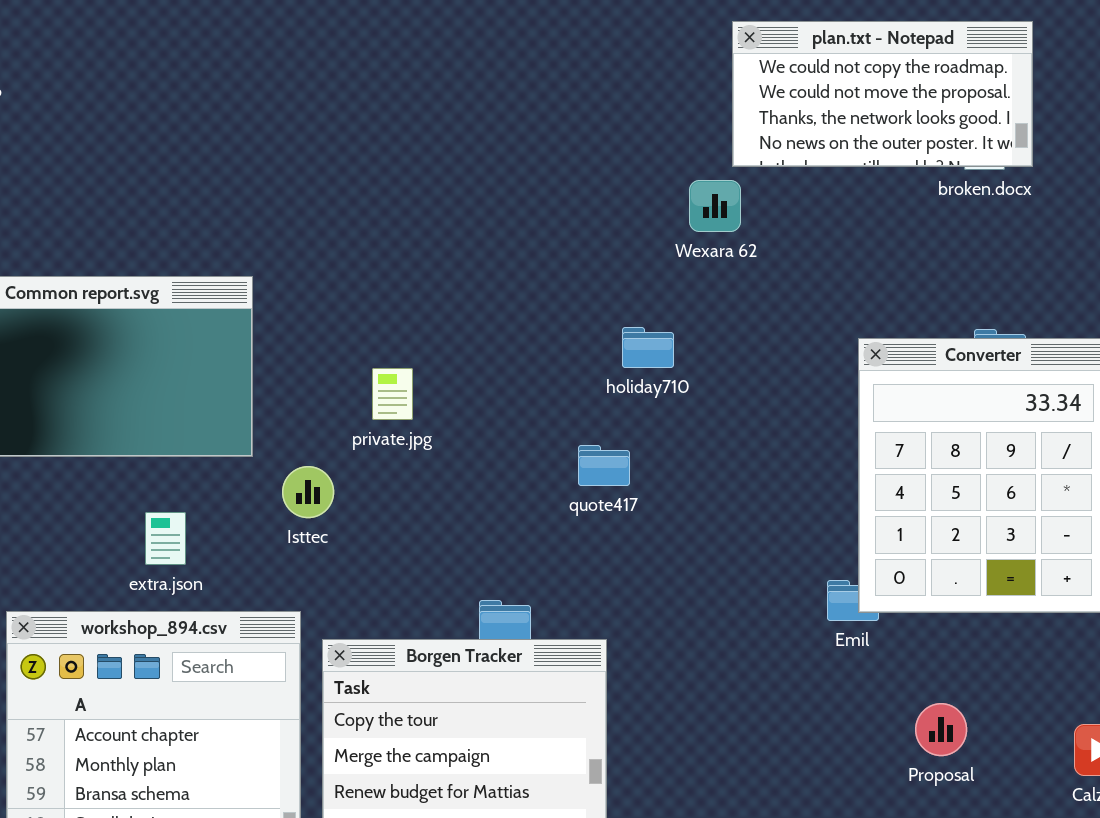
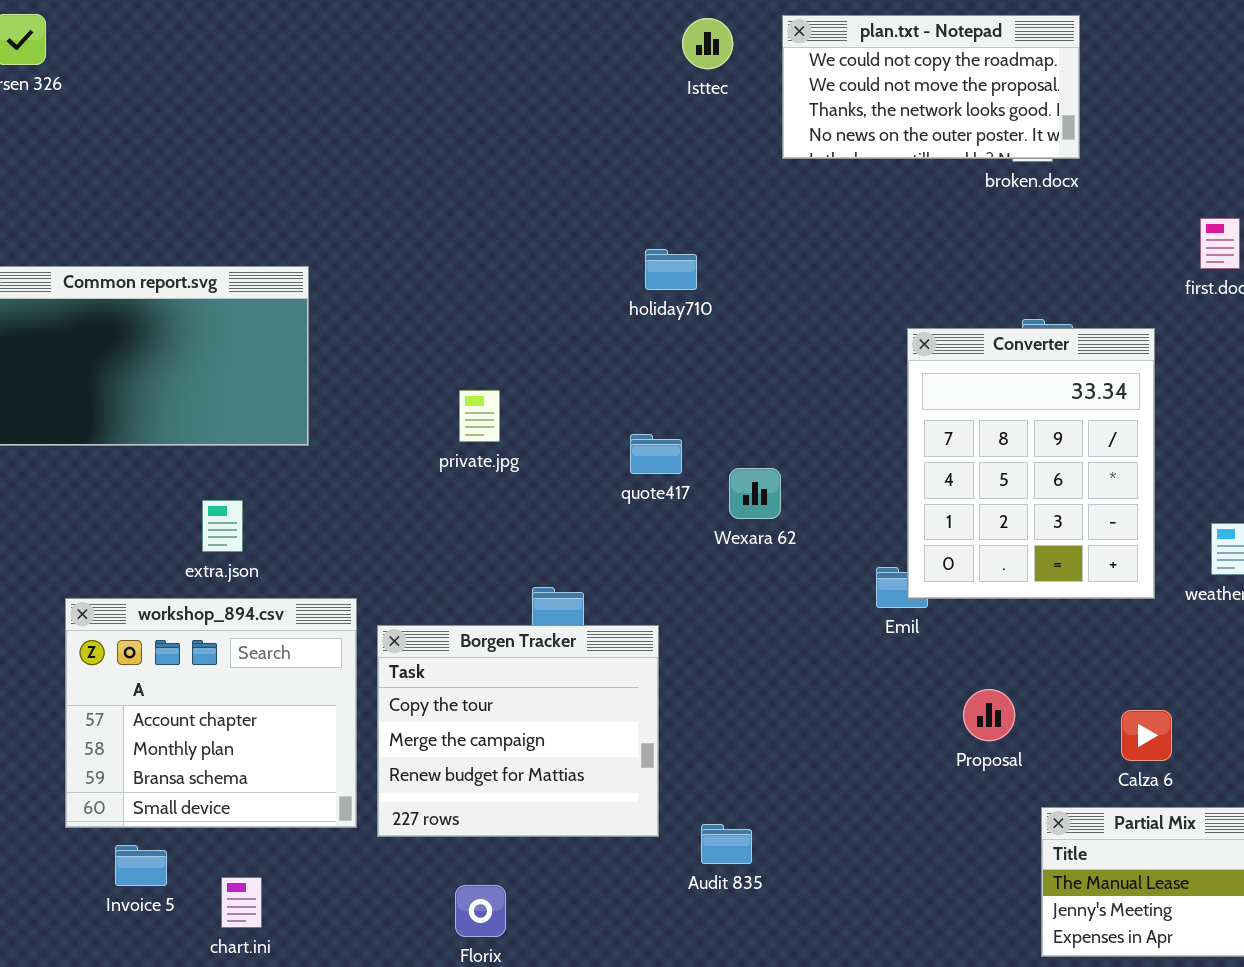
Wexara 62: [689,180,741,232] -> [729,468,781,519], moved
holiday710: [622,327,674,368] -> [645,249,697,290], moved
private.jpg: [372,368,413,420] -> [459,390,500,442], moved
Isttec: [282,466,334,518] -> [682,18,733,69], moved

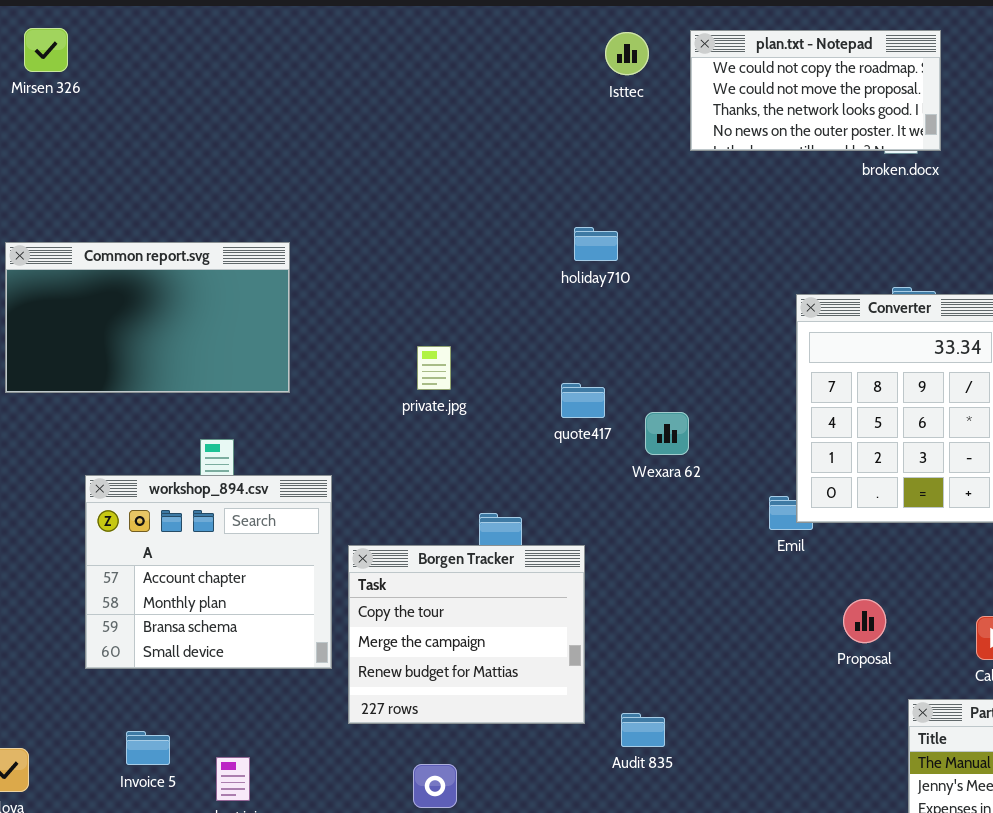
workshop_894.csv: [65,598,357,828] -> [85,475,332,669], moved

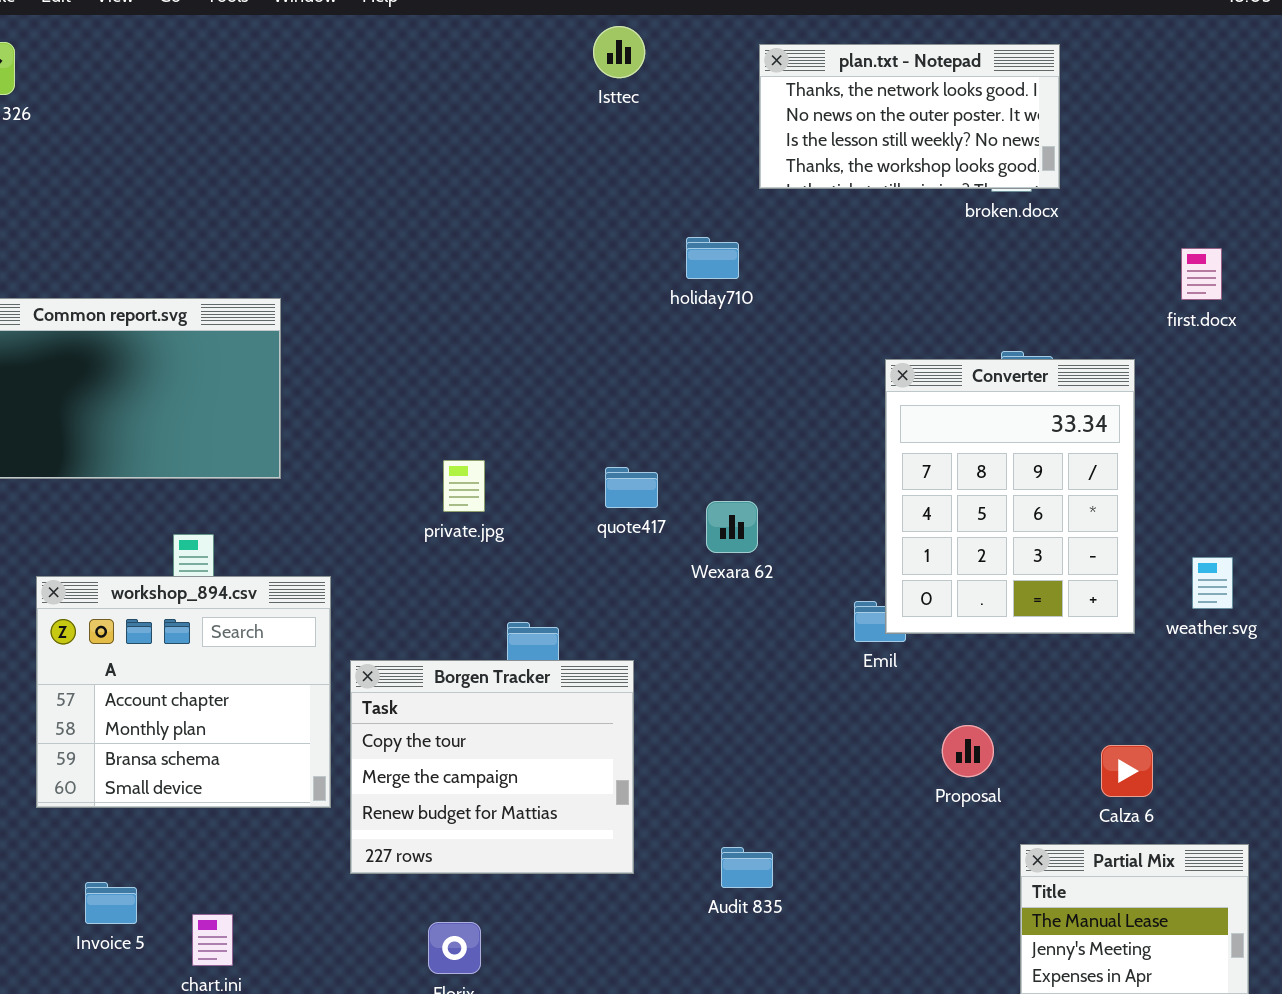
plan.txt - Notepad: [690,30,941,151] -> [759,44,1060,189], scrolled down 2 rows
Isttec: [605,32,649,75] -> [593,26,645,78], moved
holiday710: [574,227,618,261] -> [686,237,739,279], moved
private.jpg: [417,346,451,390] -> [443,460,485,512], moved
Audit 835: [621,713,665,747] -> [721,847,773,888], moved

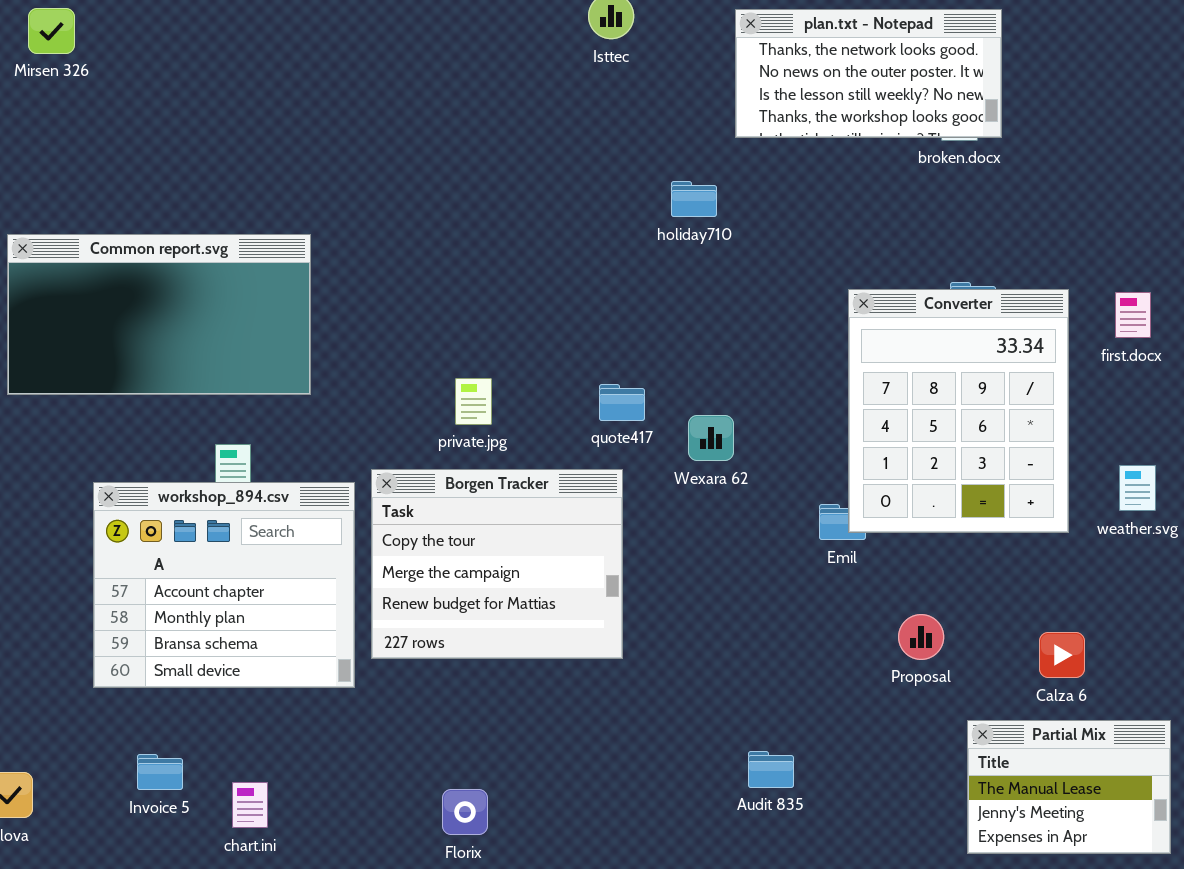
first.docx: [1181,248,1222,300] -> [1115,292,1151,338], moved
Borgen Tracker: [350,660,634,874] -> [371,469,623,659], moved
Audit 835: [721,847,773,888] -> [748,751,794,788], moved

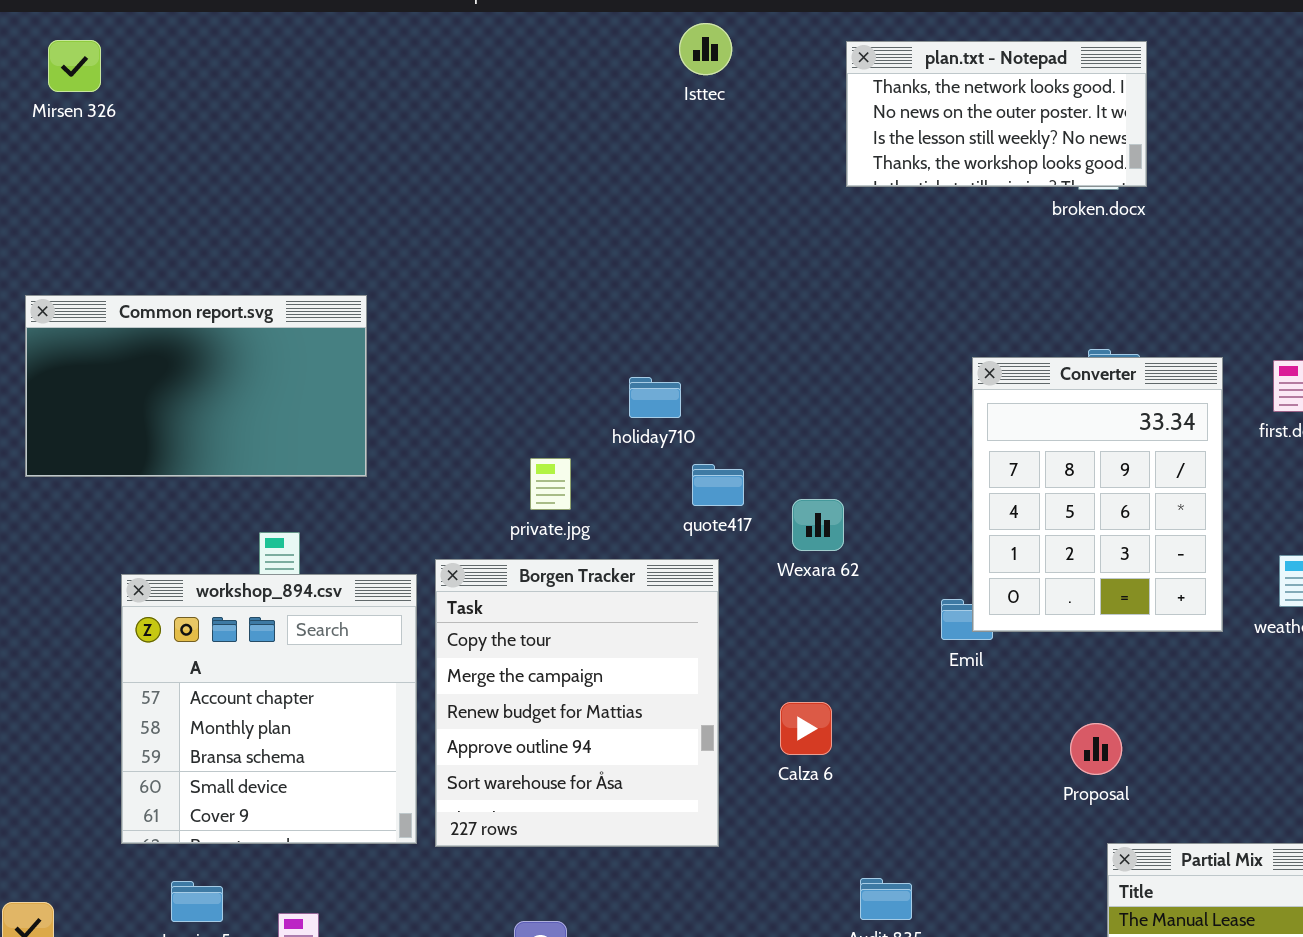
holiday710: [671,181,717,217] -> [629,377,681,418], moved
Borgen Tracker: [371,469,623,659] -> [435,559,719,847], resized
workshop_894.csv: [93,482,355,688] -> [121,574,417,844], resized
Proposal: [898,614,944,660] -> [1070,723,1122,775], moved
Calza 6: [1039,632,1085,678] -> [780,702,832,755], moved

